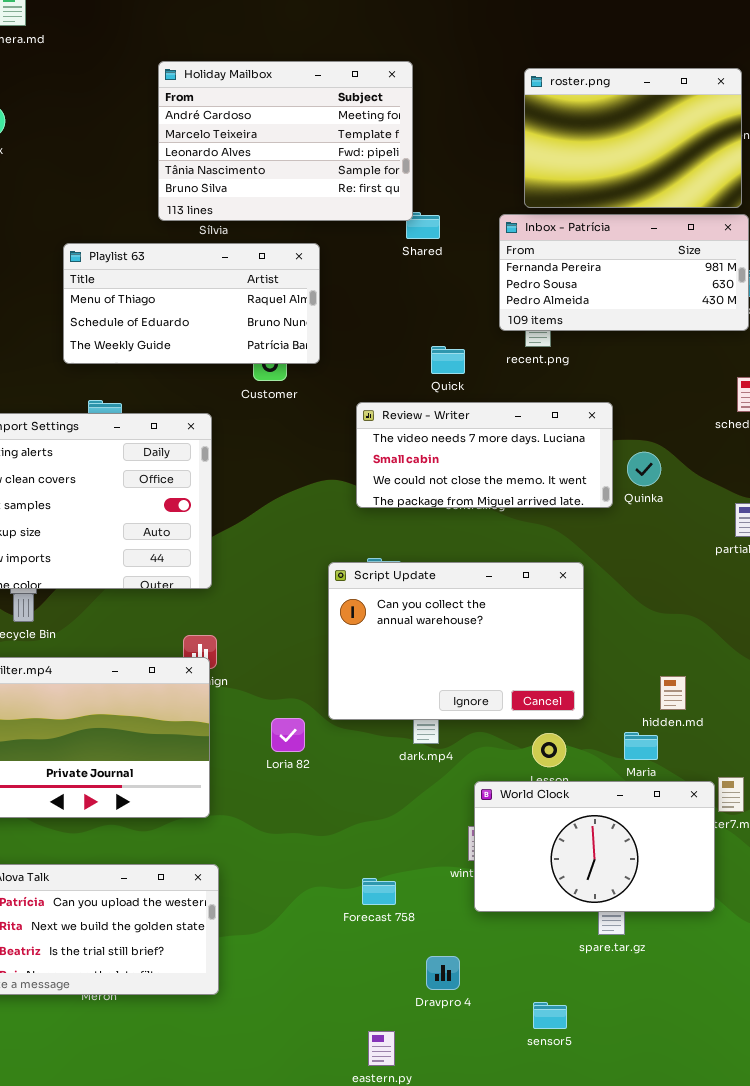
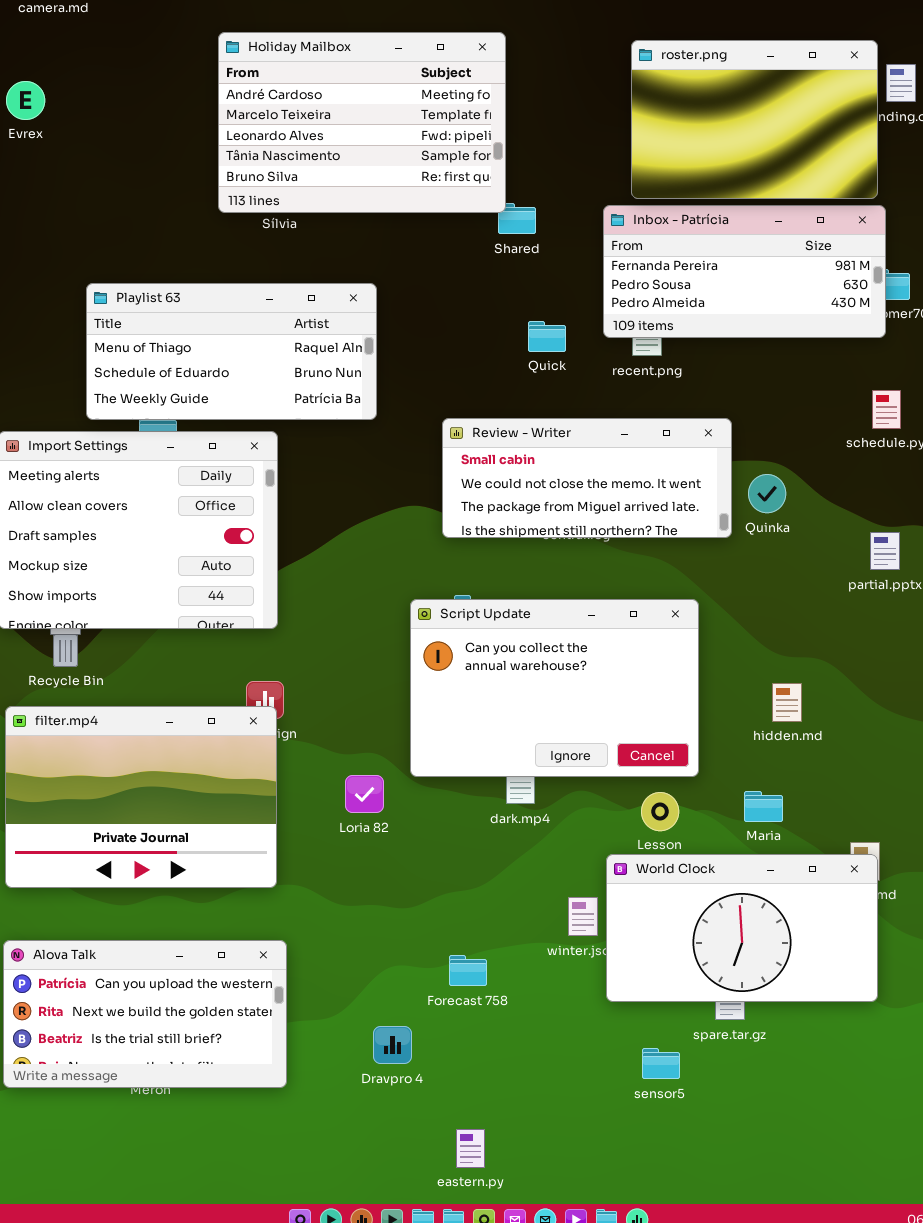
Playlist 63: [63,243,320,364] -> [86,283,377,420], moved
Quick: [431,346,465,374] -> [528,321,566,352], moved
Review - Writer: [356,402,613,508] -> [442,418,732,538], scrolled down 1 row
hidden.md: [660,676,686,710] -> [772,683,802,722], moved
World Clock: [474,781,715,912] -> [606,854,878,1002], moved
Dravpro 4: [426,956,460,990] -> [373,1026,412,1064], moved
sensor5: [533,1002,567,1029] -> [642,1048,680,1079], moved

